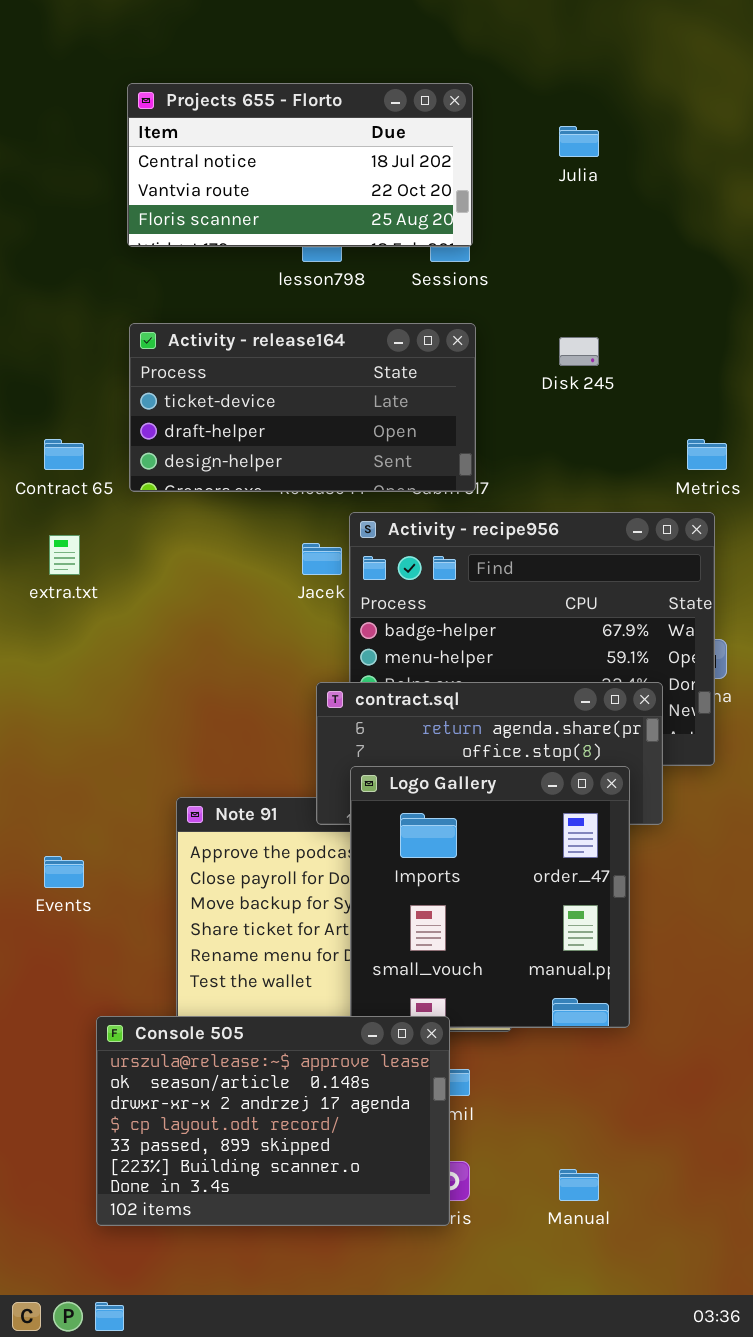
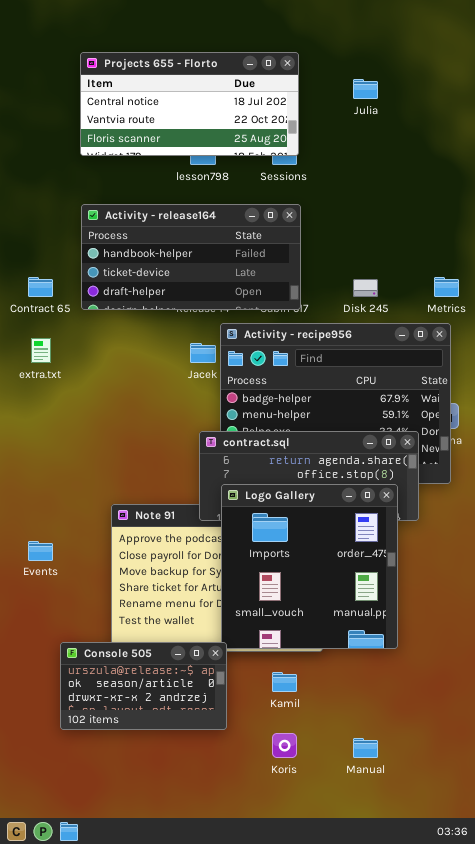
Activity - release164: [129,323,476,492] -> [81,204,301,310], scrolled up 1 row
Disk 245: [559,337,599,366] -> [353,279,378,297], moved
Console 505: [96,1016,450,1226] -> [60,642,227,730], resized

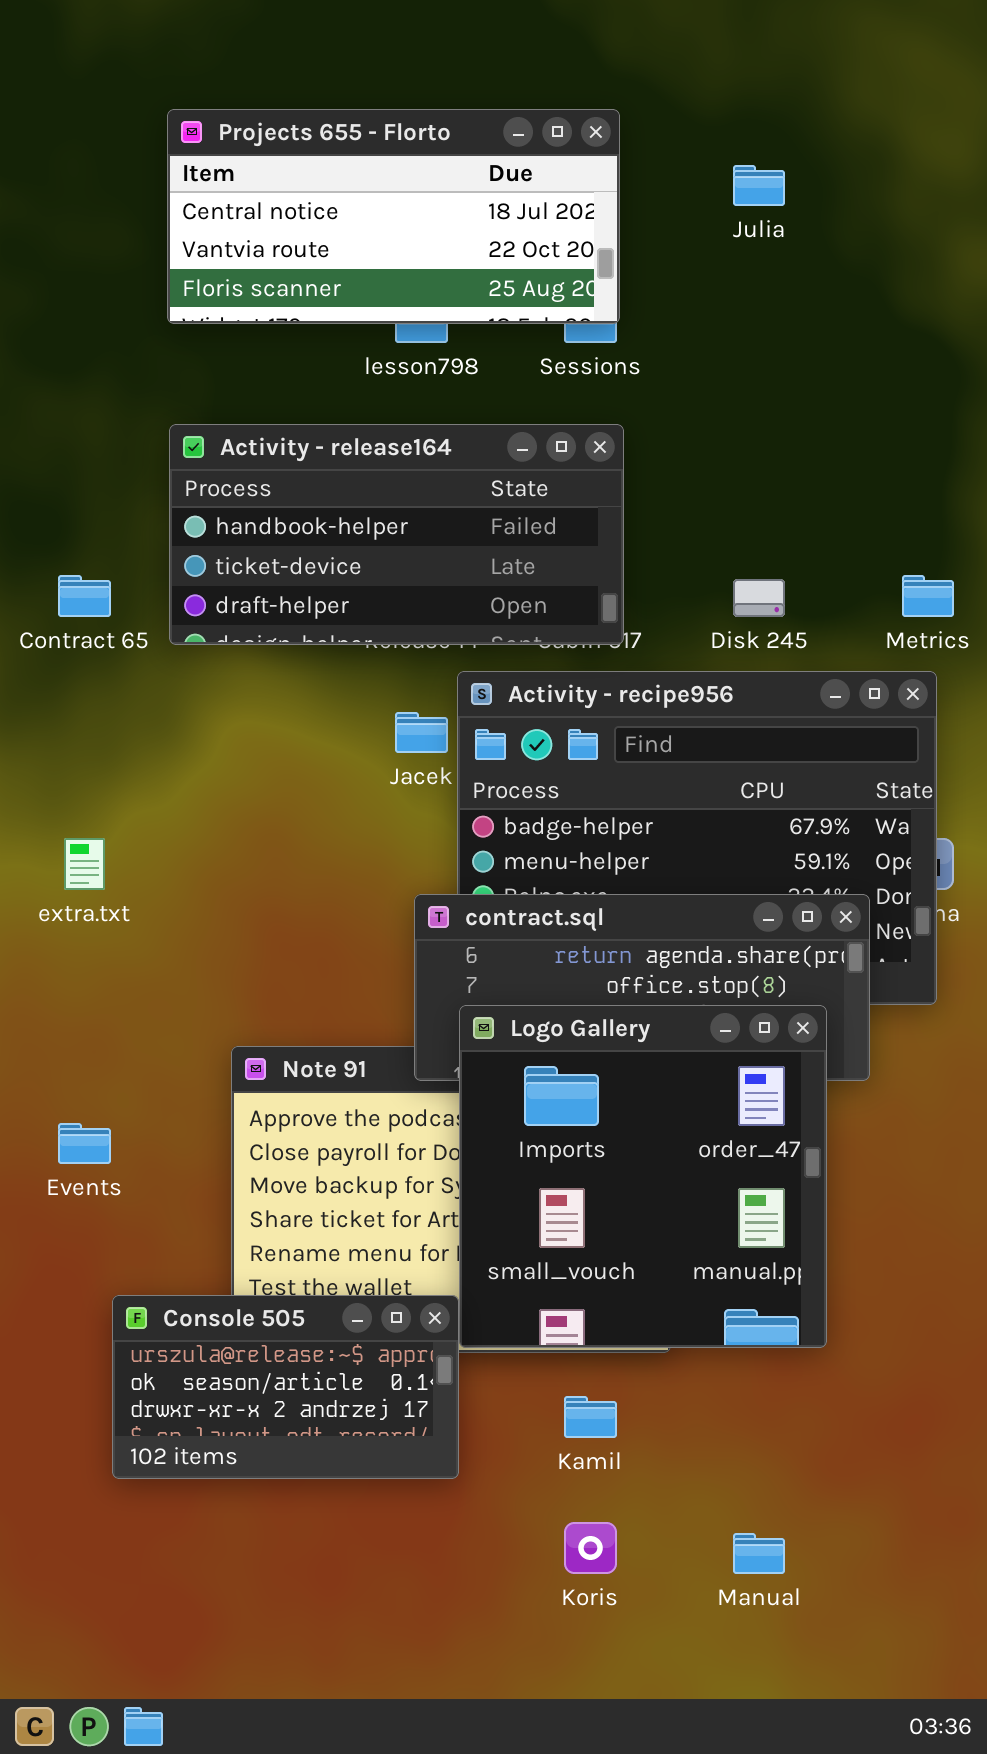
extra.txt: [31,338,51,363] -> [64,838,105,890], moved
Console 505: [60,642,227,730] -> [112,1295,459,1479], moved

